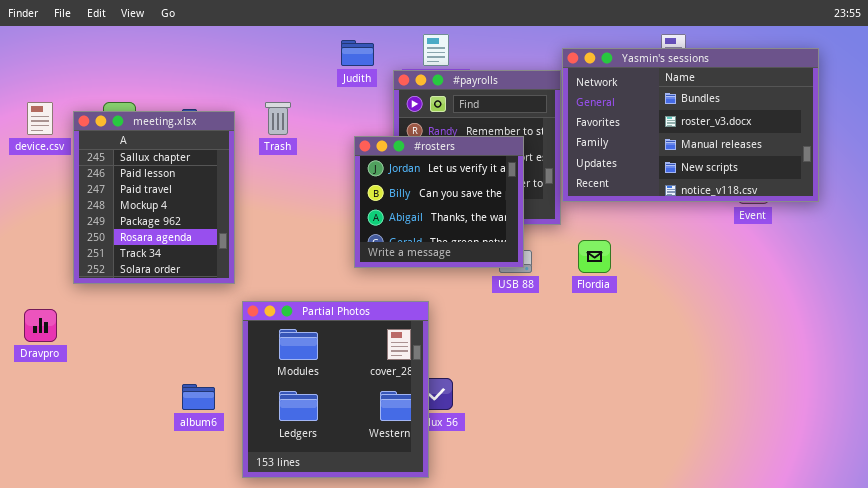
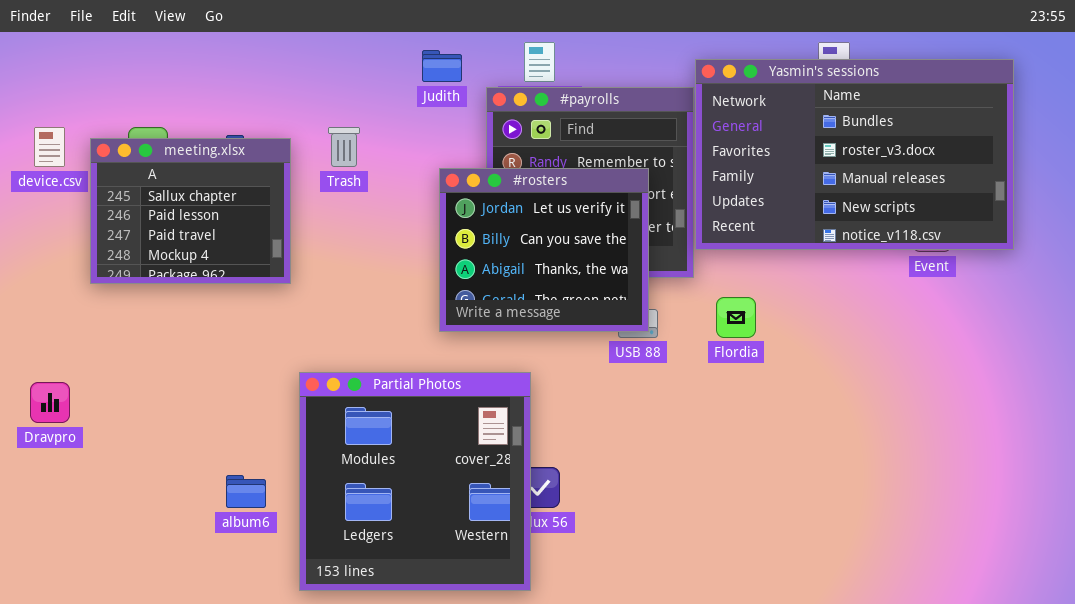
meeting.xlsx: [73,111,235,284] -> [90,138,291,284], resized

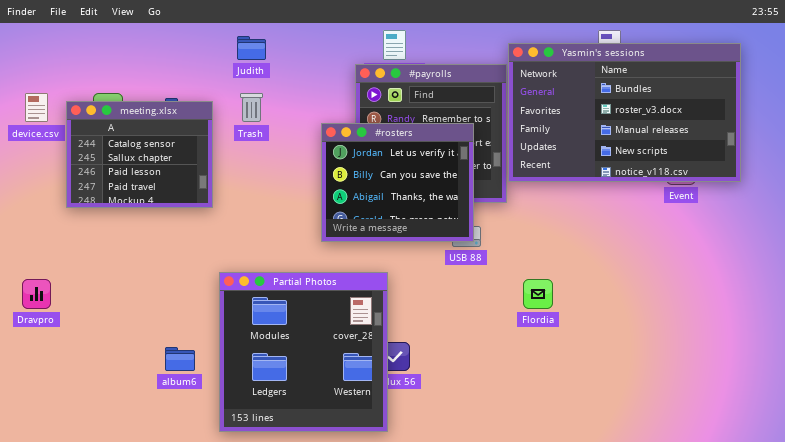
Judith: [422,50,462,82] -> [237,36,266,60], moved
meeting.xlsx: [90,138,291,284] -> [66,101,213,208], scrolled up 1 row
Flordia: [716,297,756,338] -> [523,279,553,309], moved

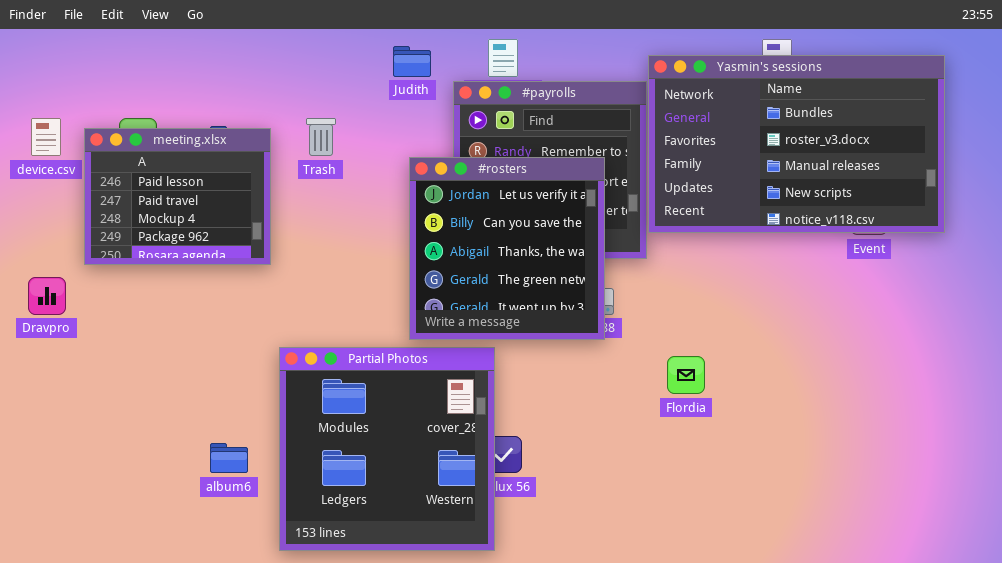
Judith: [237,36,266,60] -> [393,46,431,77], moved
meeting.xlsx: [66,101,213,208] -> [84,128,271,265], scrolled down 2 rows
#rosters: [321,123,474,242] -> [409,157,605,340], resized
Dravpro: [22,279,51,309] -> [28,277,66,315], moved

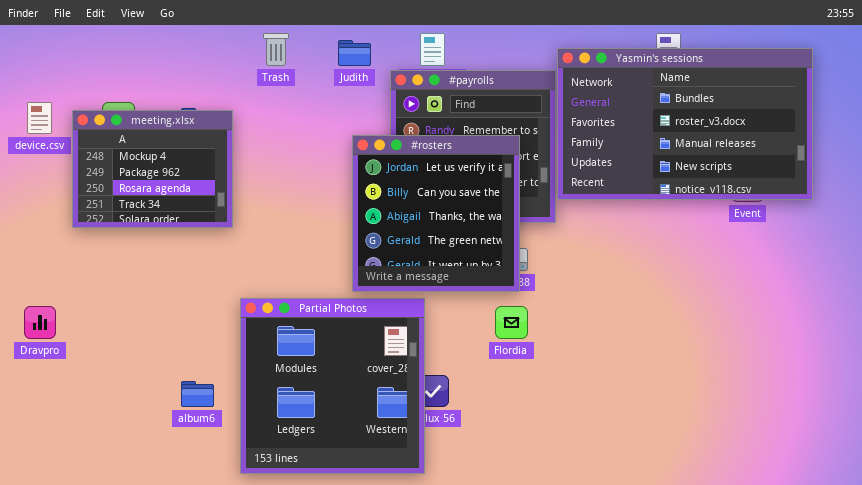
Trash: [306,118,336,156] -> [263,33,289,66], moved
meeting.xlsx: [84,128,271,265] -> [72,110,233,228], scrolled down 2 rows
Dravpro: [28,277,66,315] -> [24,306,56,339], moved
Flordia: [667,356,705,394] -> [495,306,528,339], moved

